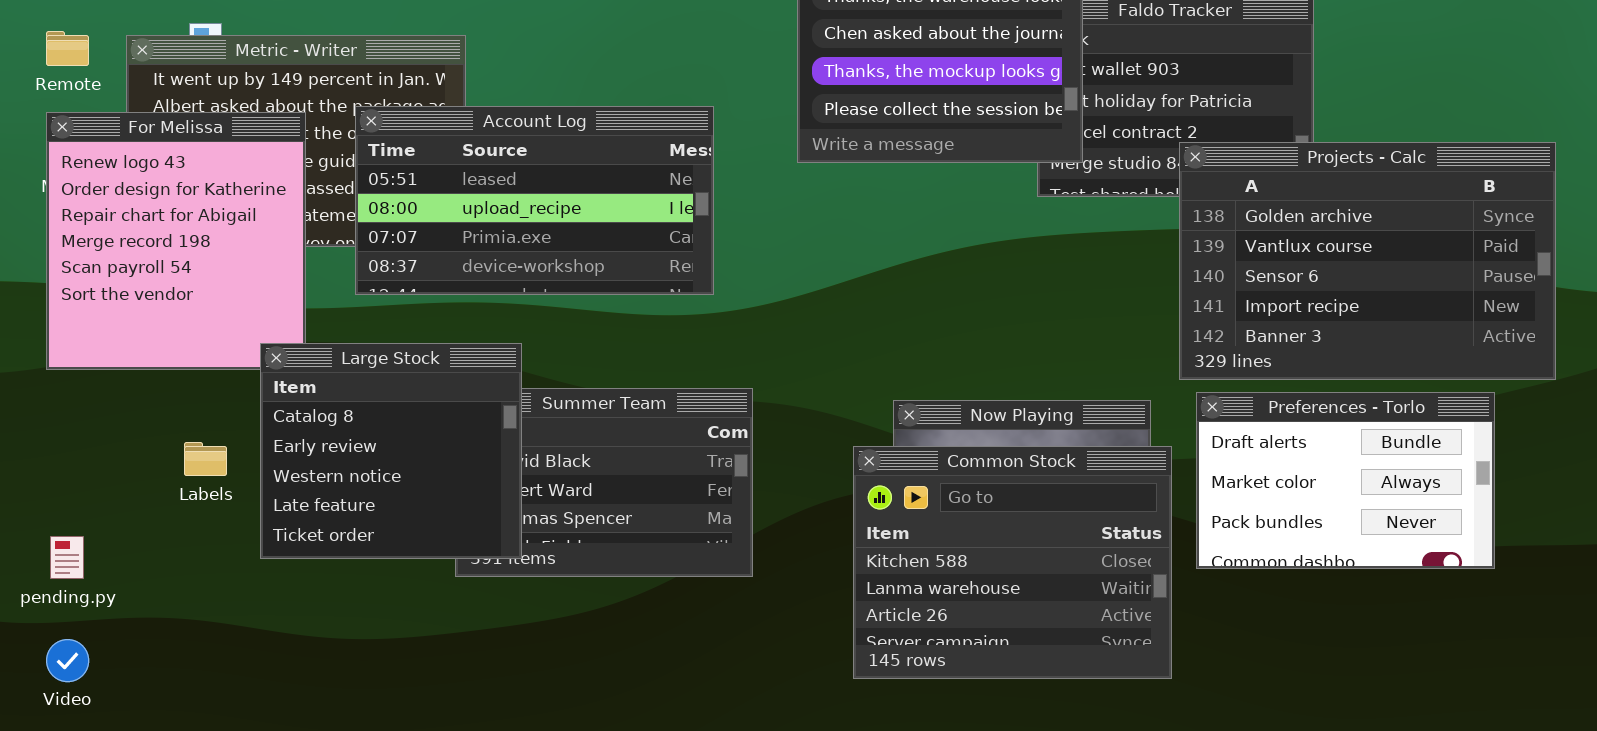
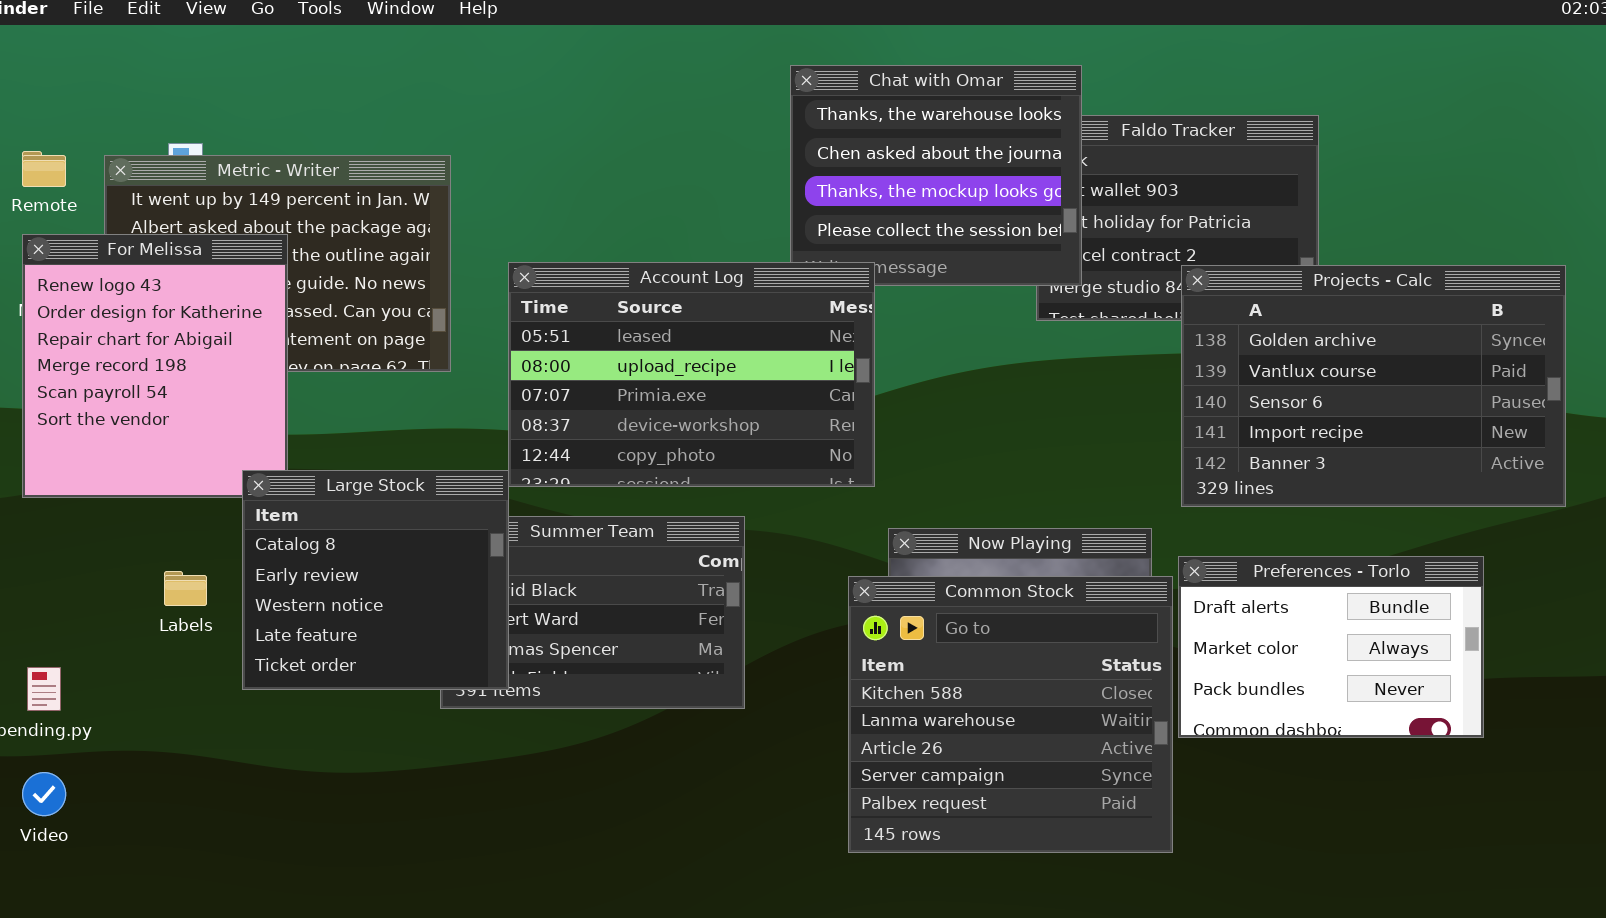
Account Log: [355,106,714,295] -> [508,262,875,487], moved, resized
Preferences - Torlo: [1196,392,1495,569] -> [1178,556,1484,738], moved
Common Stock: [853,446,1172,679] -> [848,576,1173,853], resized

